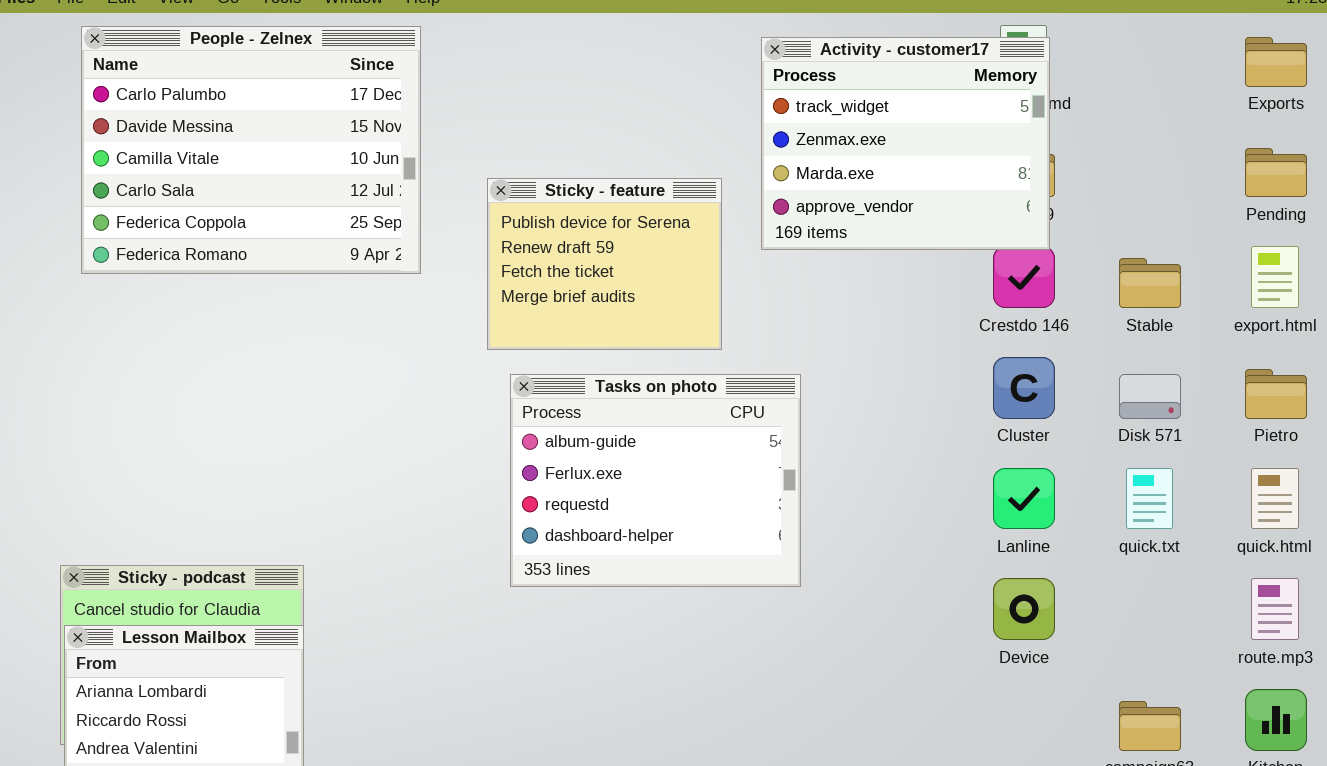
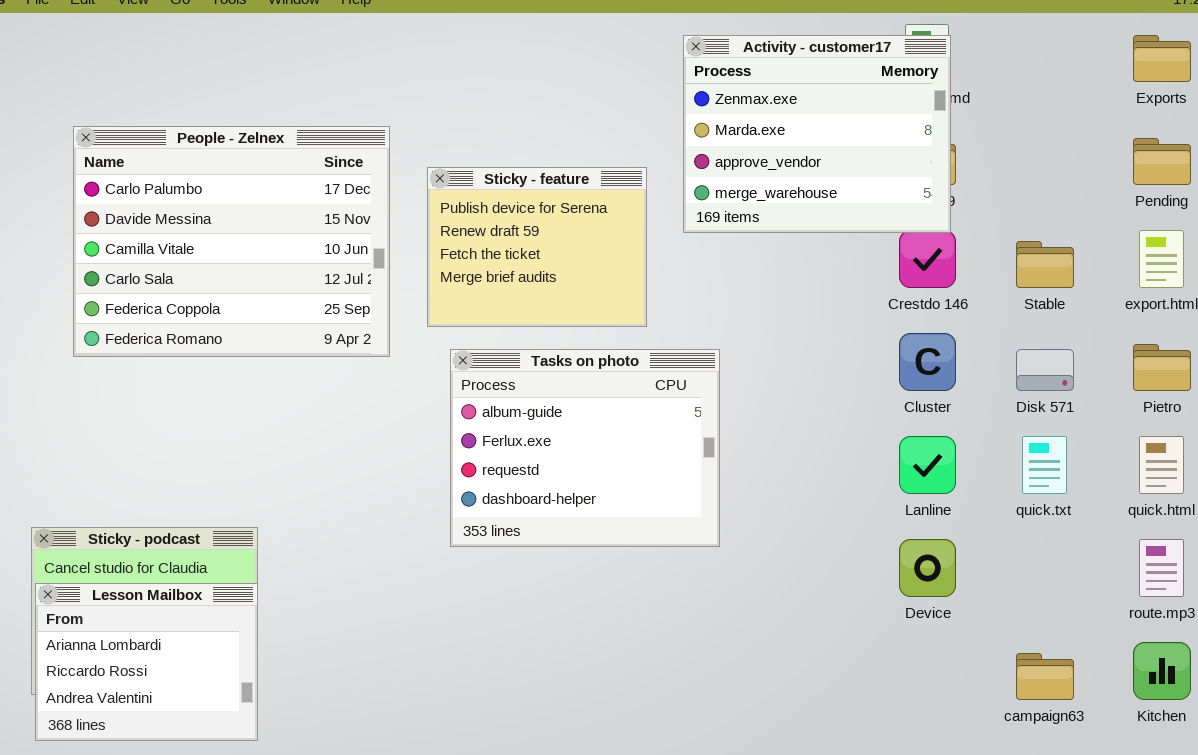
People - Zelnex: [81,26,421,274] -> [73,126,390,357], moved
Activity - customer17: [761,37,1050,250] -> [683,35,951,233], scrolled down 1 row

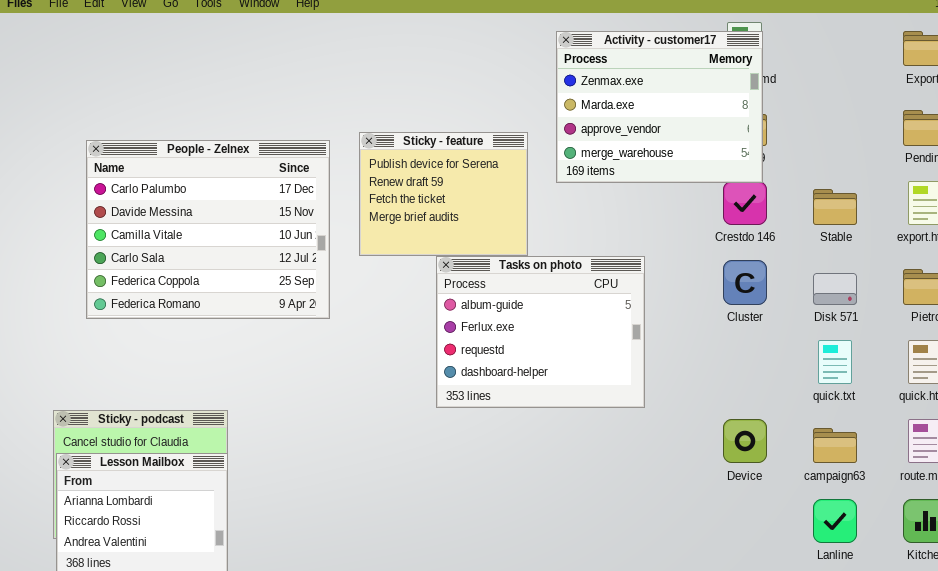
People - Zelnex: [73,126,390,357] -> [86,140,330,319], moved
Tasks on photo: [450,349,720,547] -> [436,256,645,408], moved
Lanline: [899,436,956,494] -> [813,499,857,543], moved
campaign63: [1016,653,1074,700] -> [813,428,857,463], moved

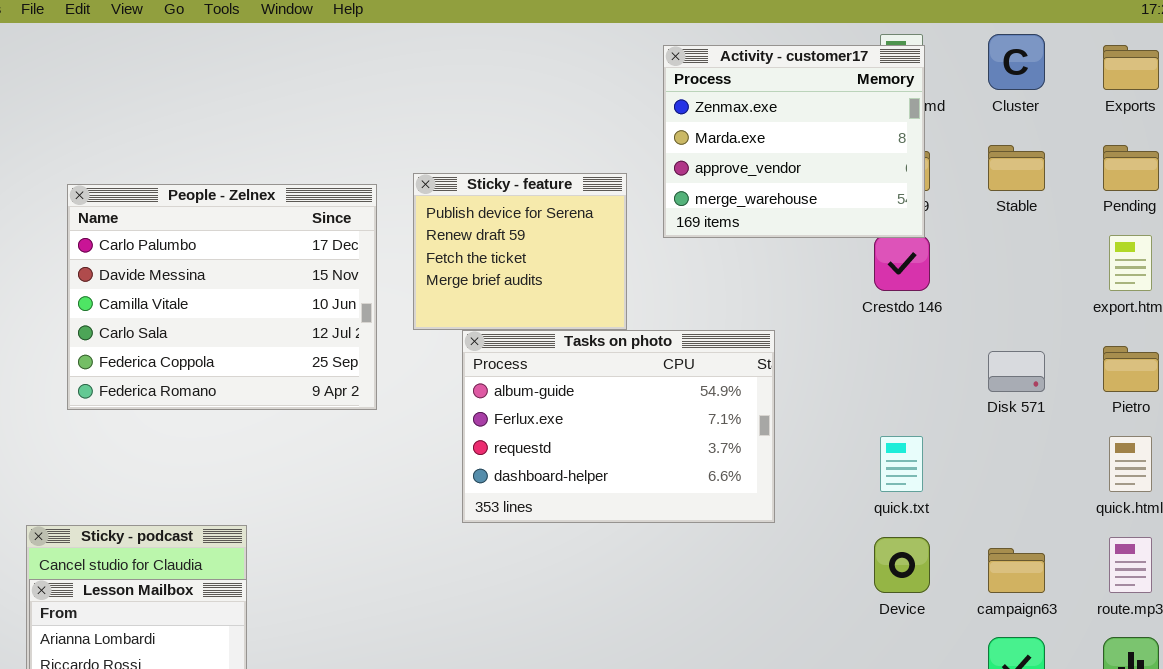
Stable: [813,189,857,225] -> [988,145,1045,191], moved
Tasks on photo: [436,256,645,408] -> [462,330,775,523], resized
Cluster: [723,260,767,305] -> [988,34,1045,90], moved
quick.txt: [818,340,852,384] -> [880,436,923,492], moved

